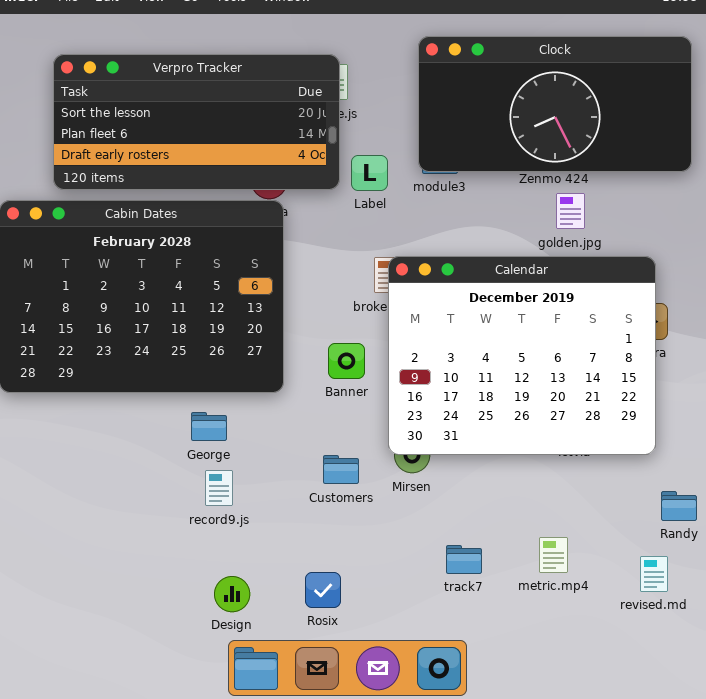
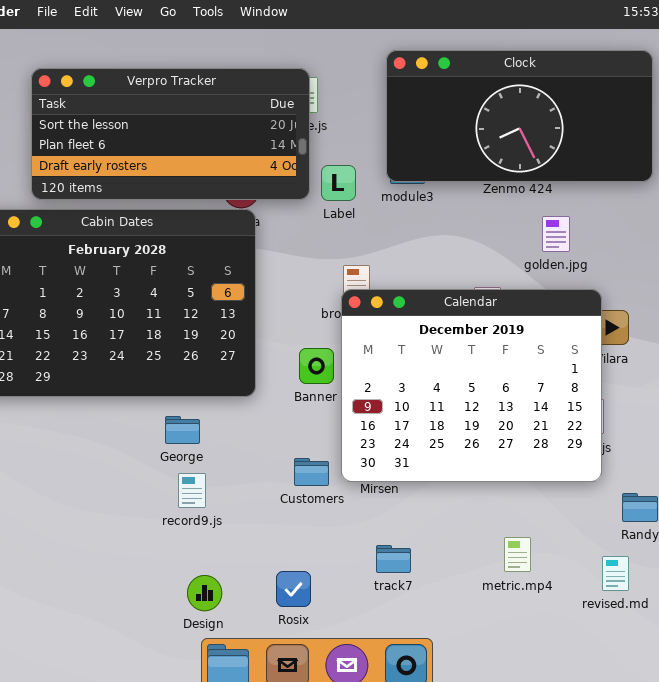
golden.jpg: [556,193,585,229] -> [542,216,570,252], moved
Calendar: [388,256,656,455] -> [341,289,602,482], moved
track7: [446,545,482,574] -> [376,545,411,573], moved

